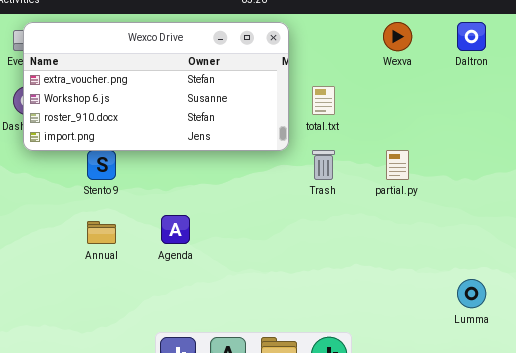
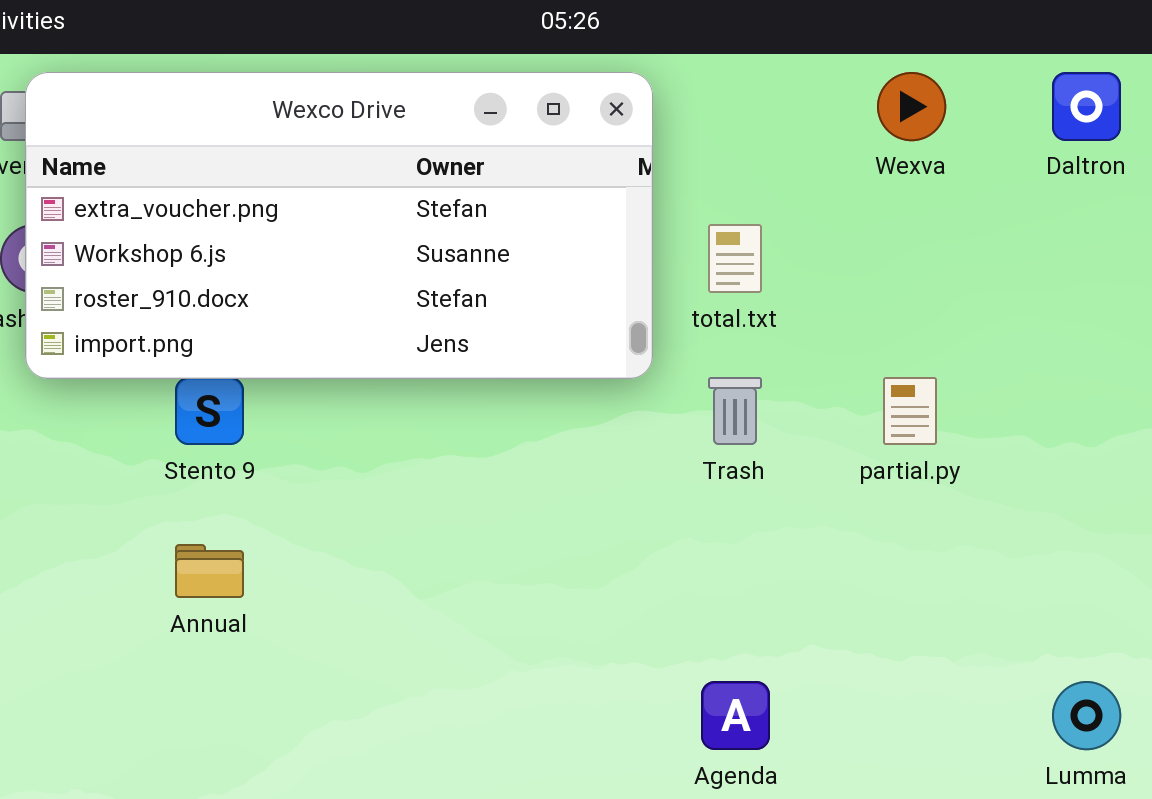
Agenda: [161,215,190,244] -> [701,681,770,750], moved

